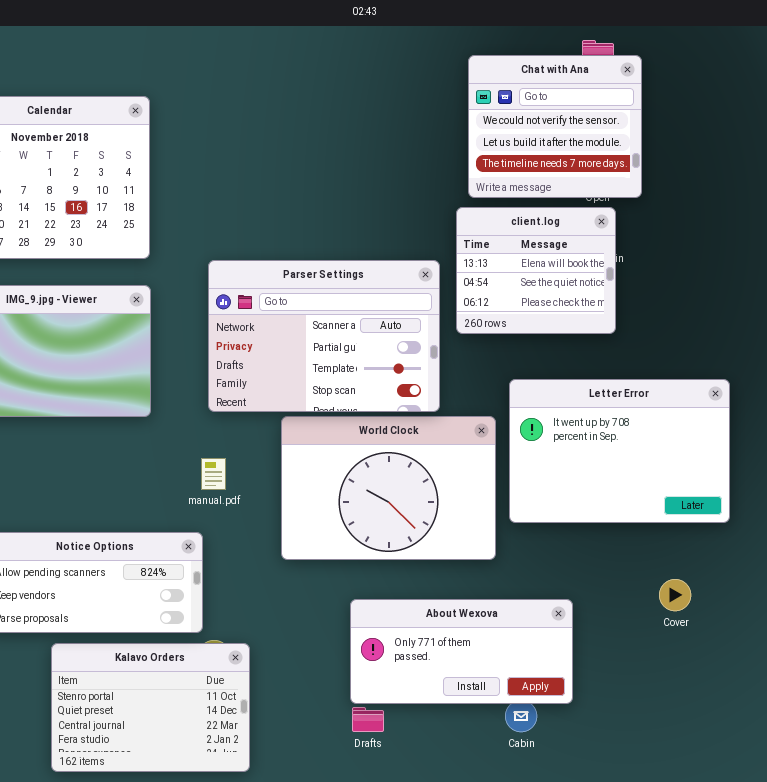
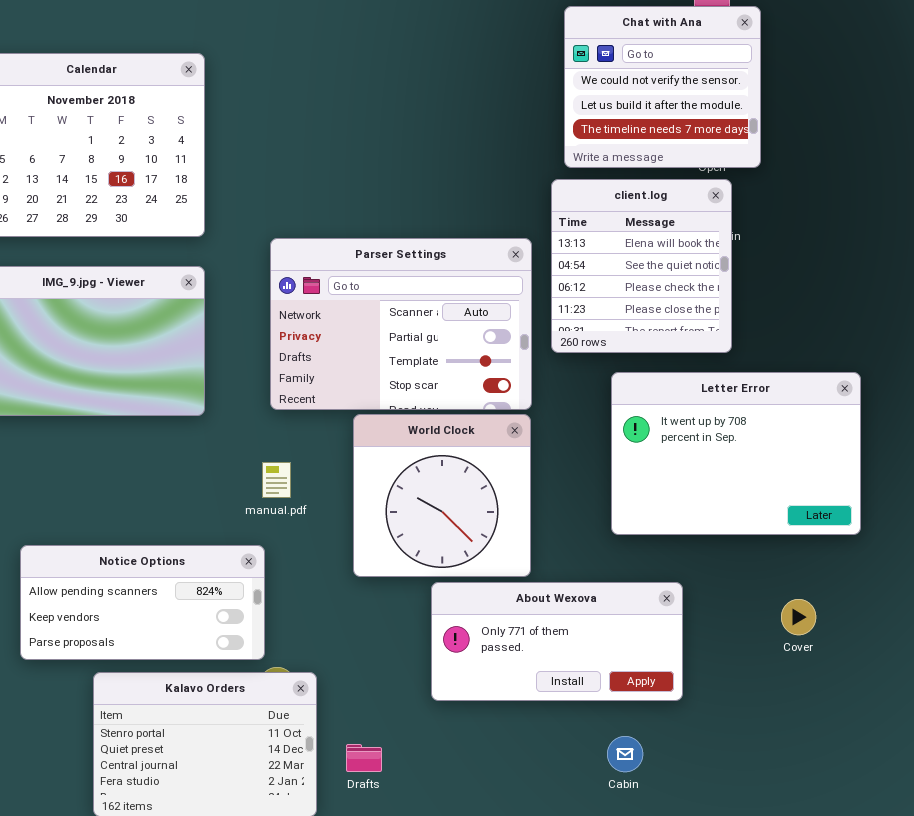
client.log: [456,207,616,334] -> [551,179,732,353], resized
World Clock: [281,416,496,560] -> [353,414,531,577], resized
About Wexova: [350,599,573,704] -> [431,582,683,701], moved
Drafts: [352,707,384,732] -> [346,744,382,772], moved

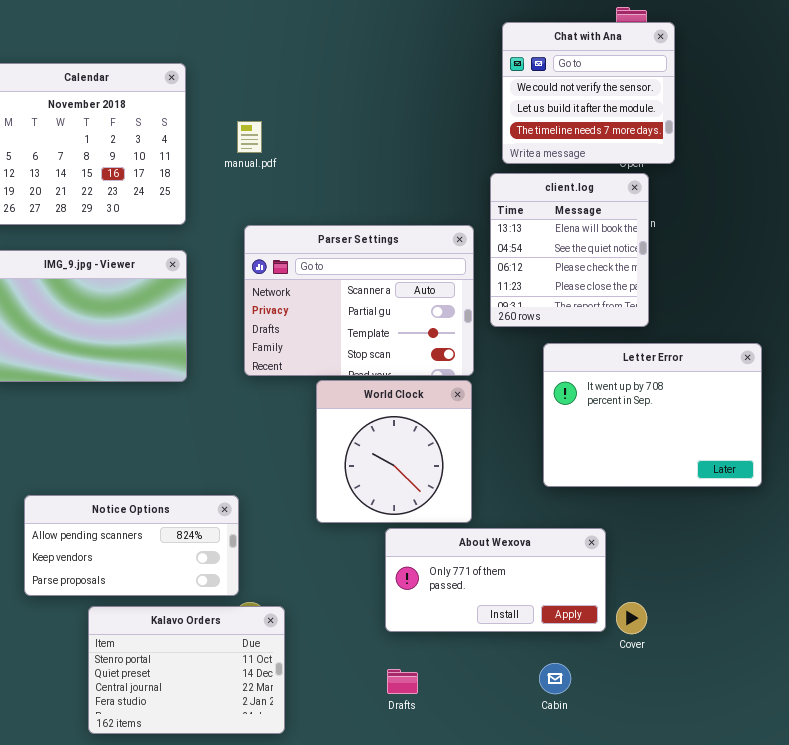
manual.pdf: [262,462,291,498] -> [237,121,262,153], moved
Cover: [781,599,816,635] -> [616,602,647,634], moved
Drafts: [346,744,382,772] -> [387,669,418,694], moved

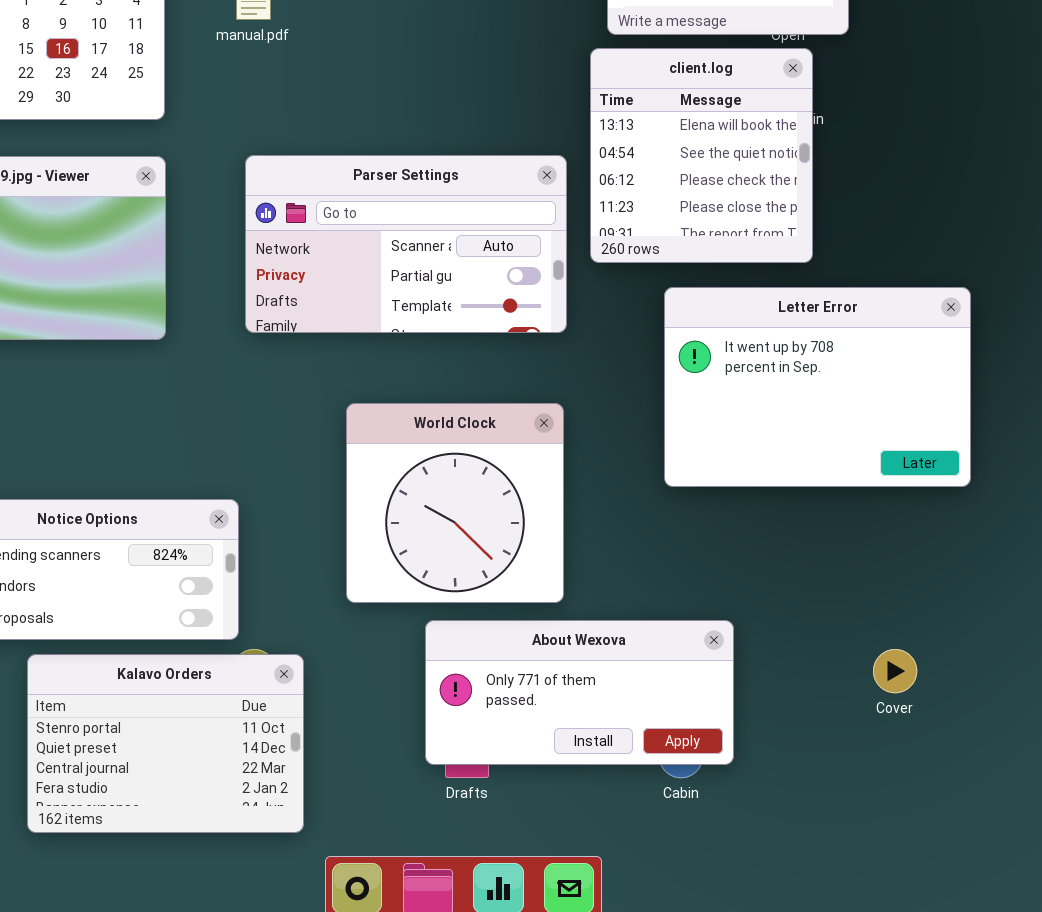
Parser Settings: [244,225,474,376] -> [245,155,567,333], resized
World Clock: [316,380,472,523] -> [346,403,564,603], moved
About Wexova: [385,528,606,632] -> [425,620,734,765], moved
Cover: [616,602,647,634] -> [873,649,917,693], moved

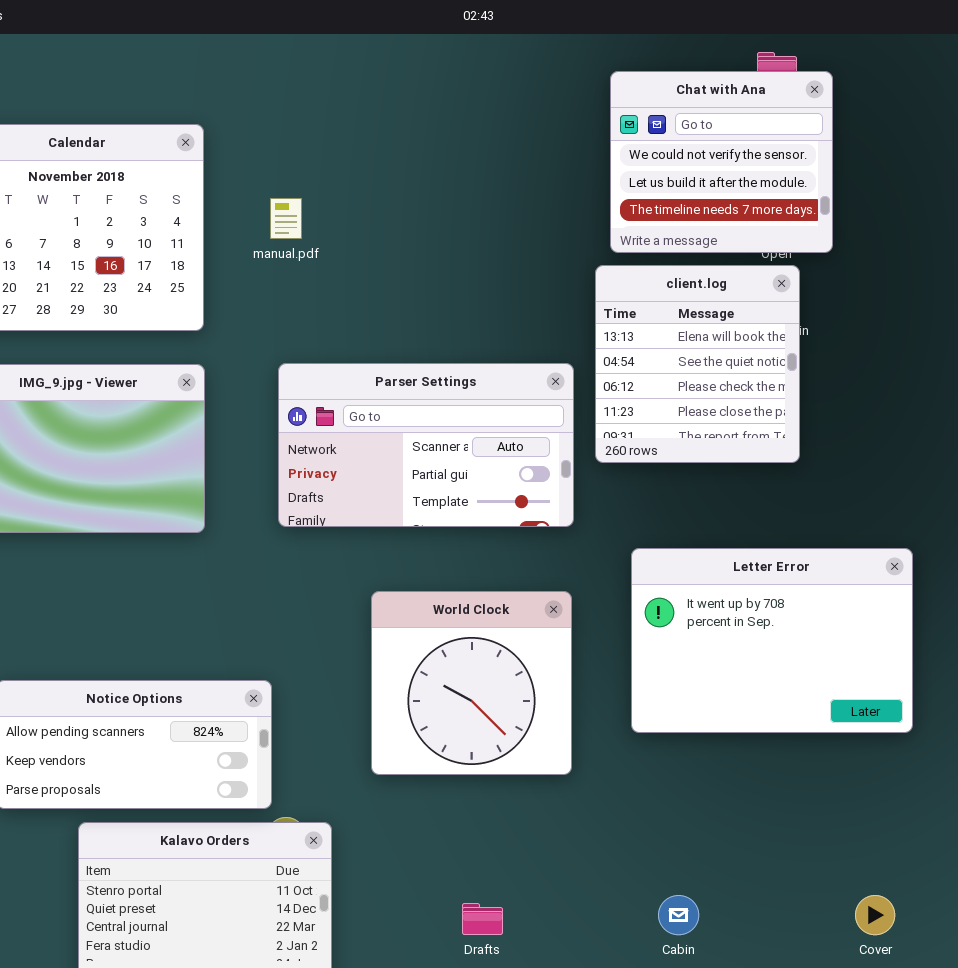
Letter Error: [664,287,971,487] -> [631,548,913,733], moved
About Wexova: [425,620,734,765] -> none, closed
Cover: [873,649,917,693] -> [855,895,895,935], moved

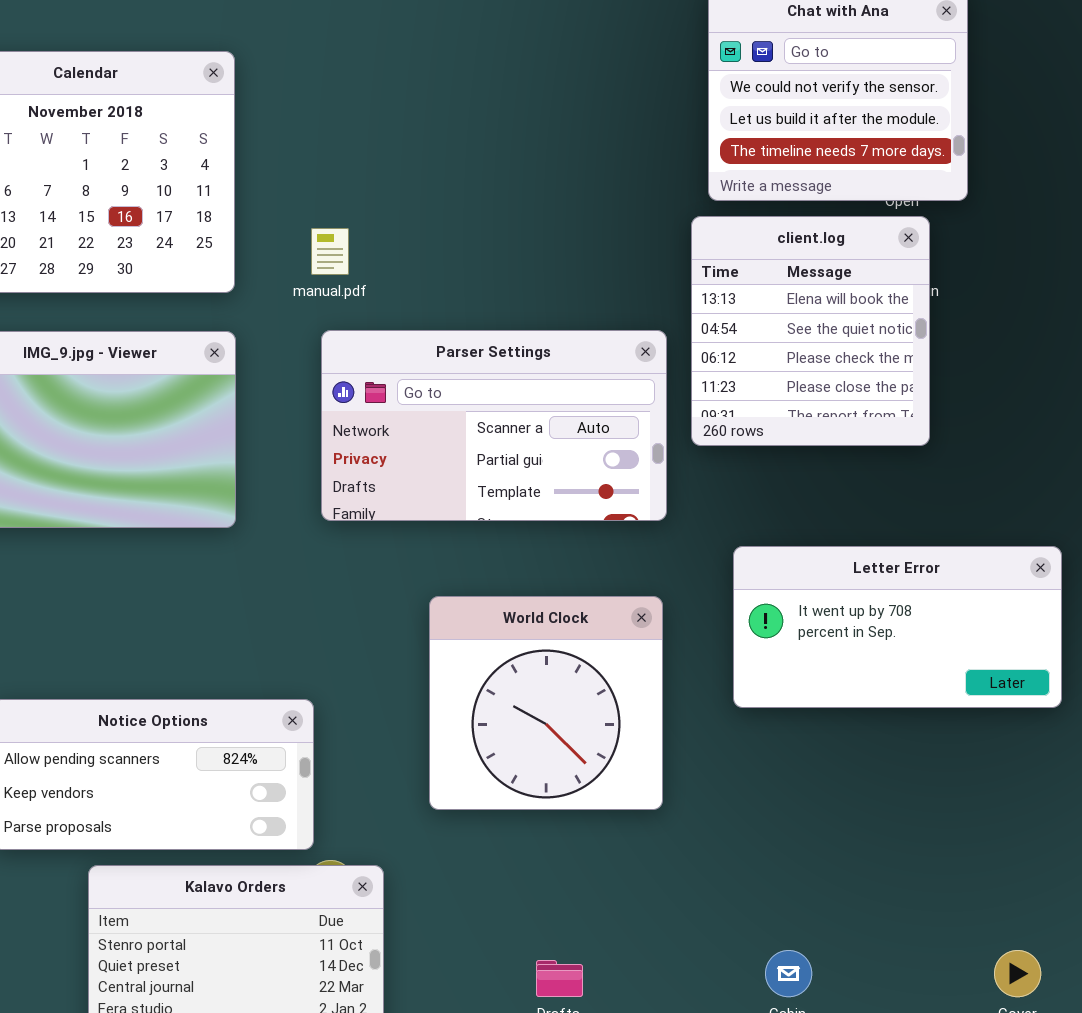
manual.pdf: [270,198,302,239] -> [311,228,349,275], moved
Letter Error: [631,548,913,733] -> [733,546,1062,708], resized

